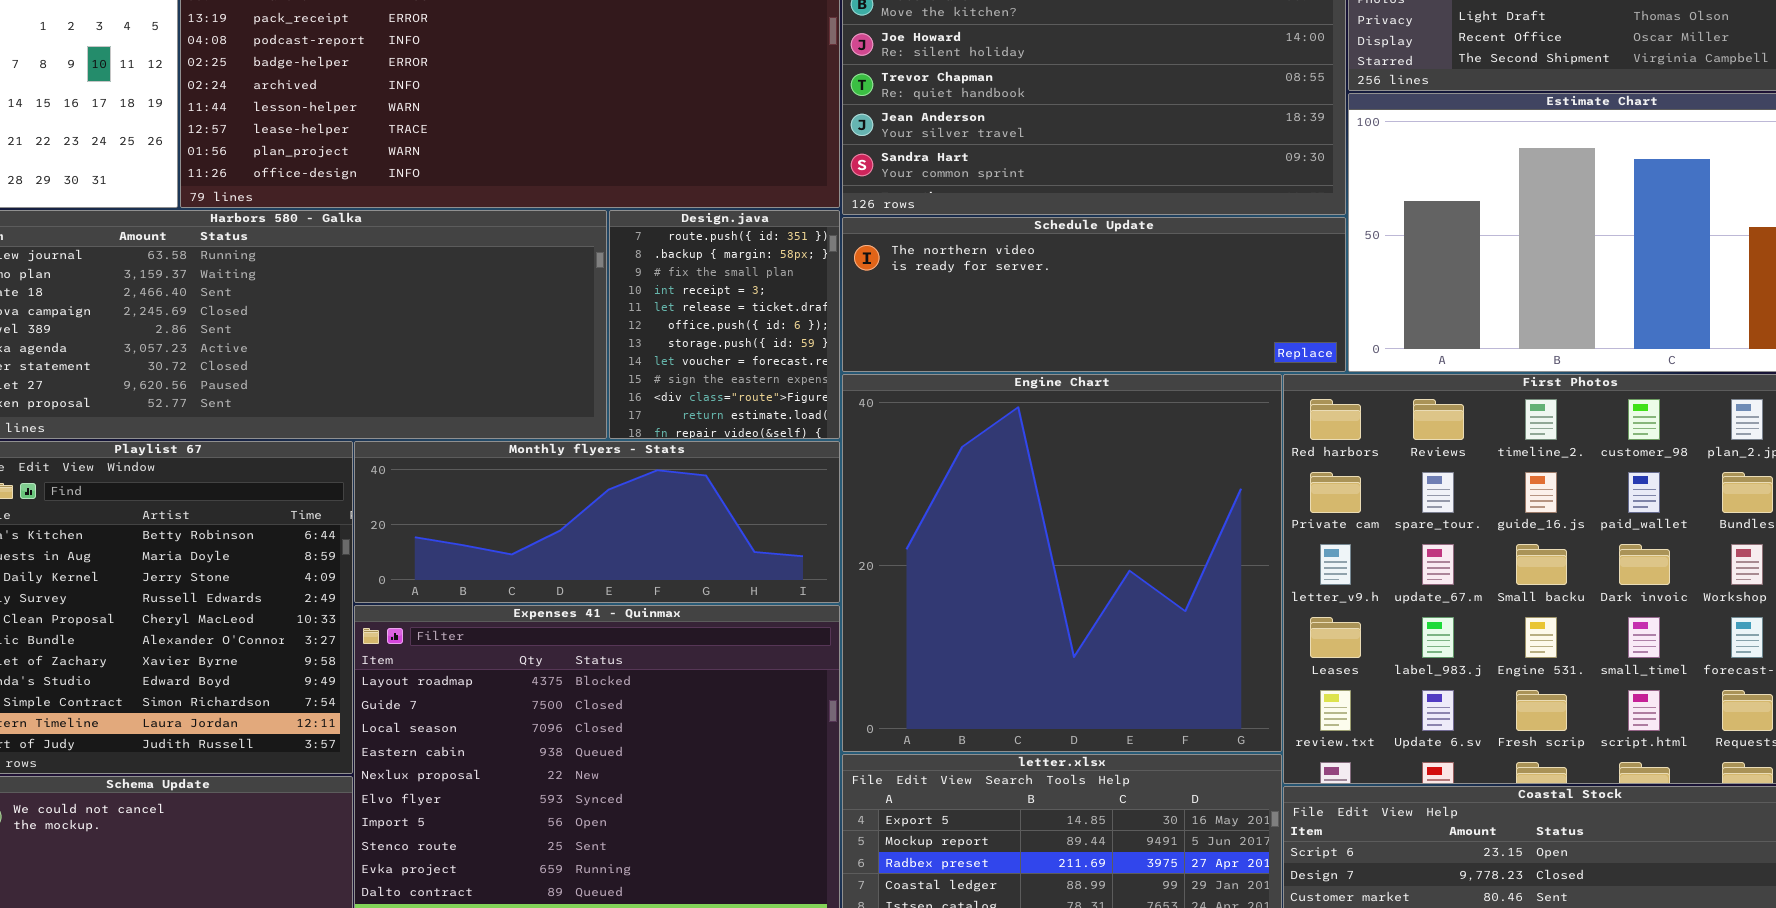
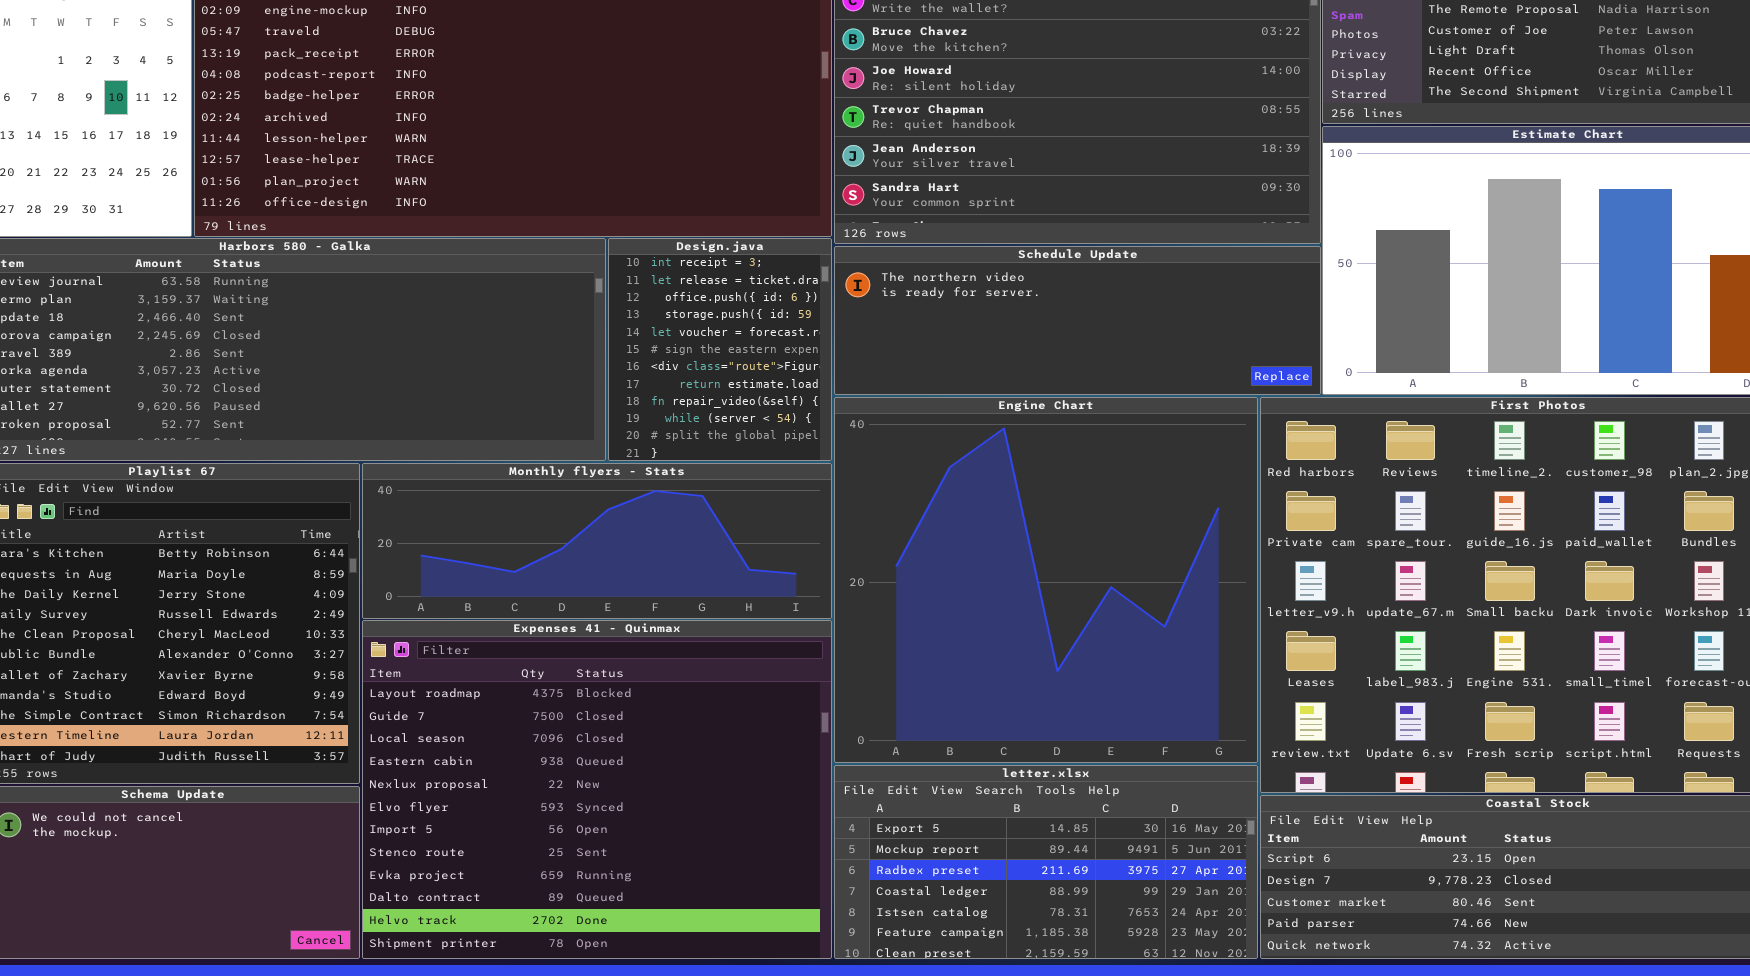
Design.java: [609,210,840,439] -> [608,238,832,461], scrolled down 3 rows

